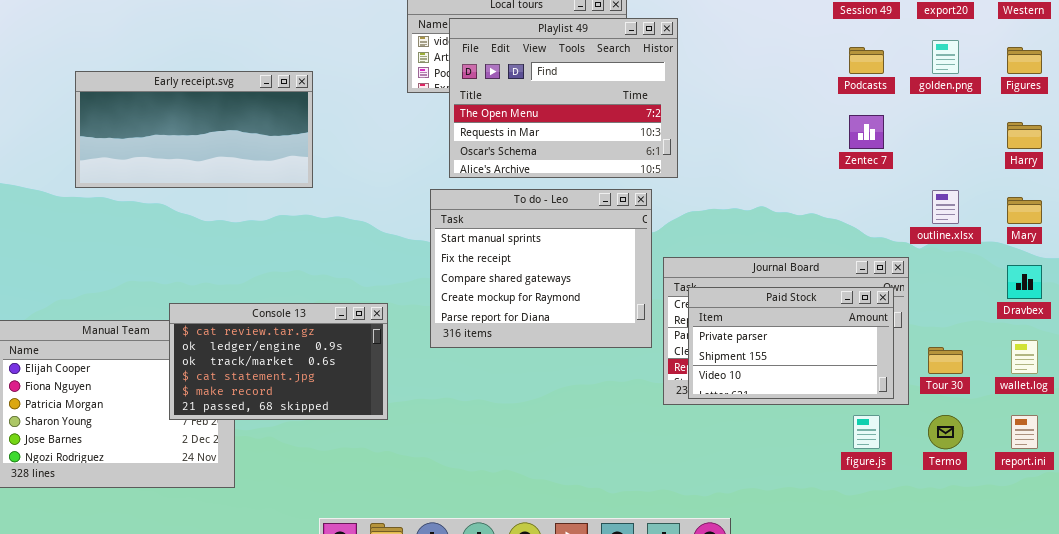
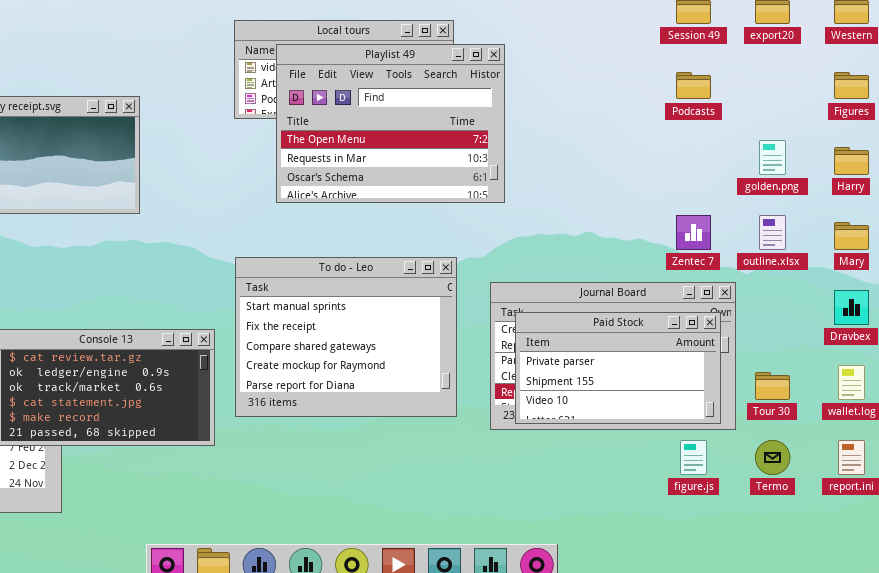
golden.png: [932,40,959,74] -> [759,140,786,175], moved
Zentec 7: [849,115,884,149] -> [676,215,711,250], moved
To do - Leo: [430,189,652,348] -> [235,257,457,417], moved

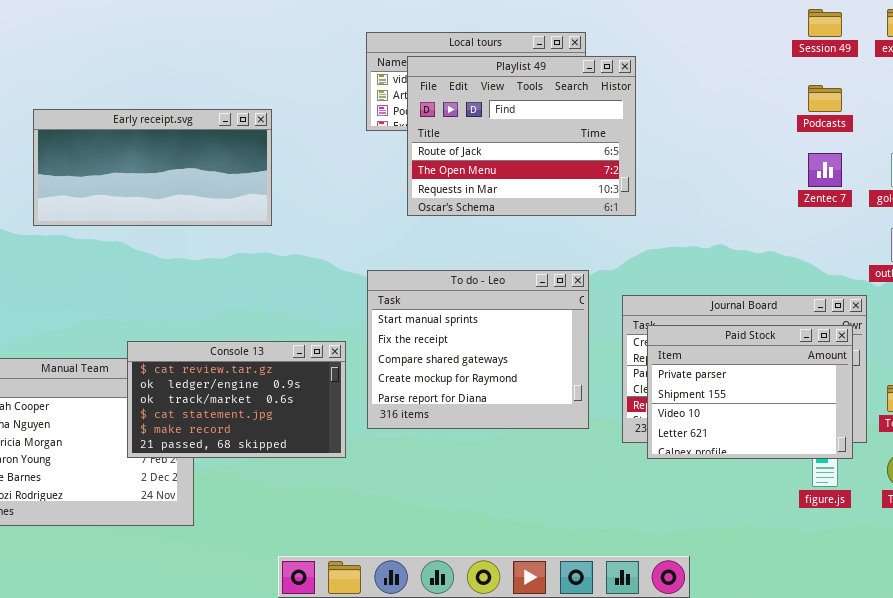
Playlist 49: [276,44,505,203] -> [407,56,636,216], scrolled up 1 row
Zentec 7: [676,215,711,250] -> [808,153,842,187], moved
Paid Stock: [515,312,721,424] -> [647,325,853,459], resized

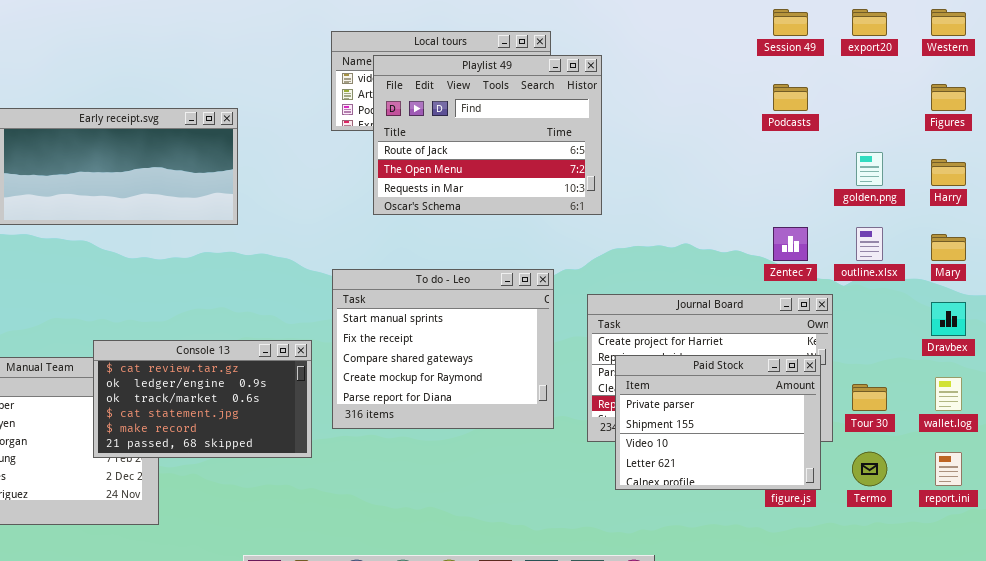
Zentec 7: [808,153,842,187] -> [773,227,808,261], moved
Paid Stock: [647,325,853,459] -> [615,355,821,490], moved

